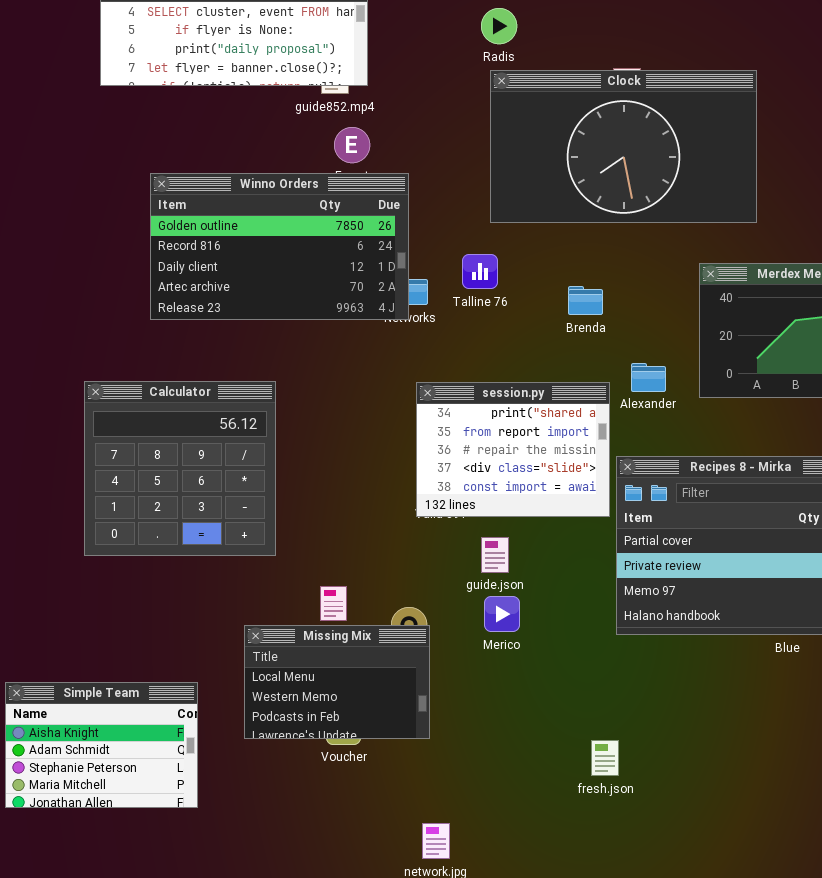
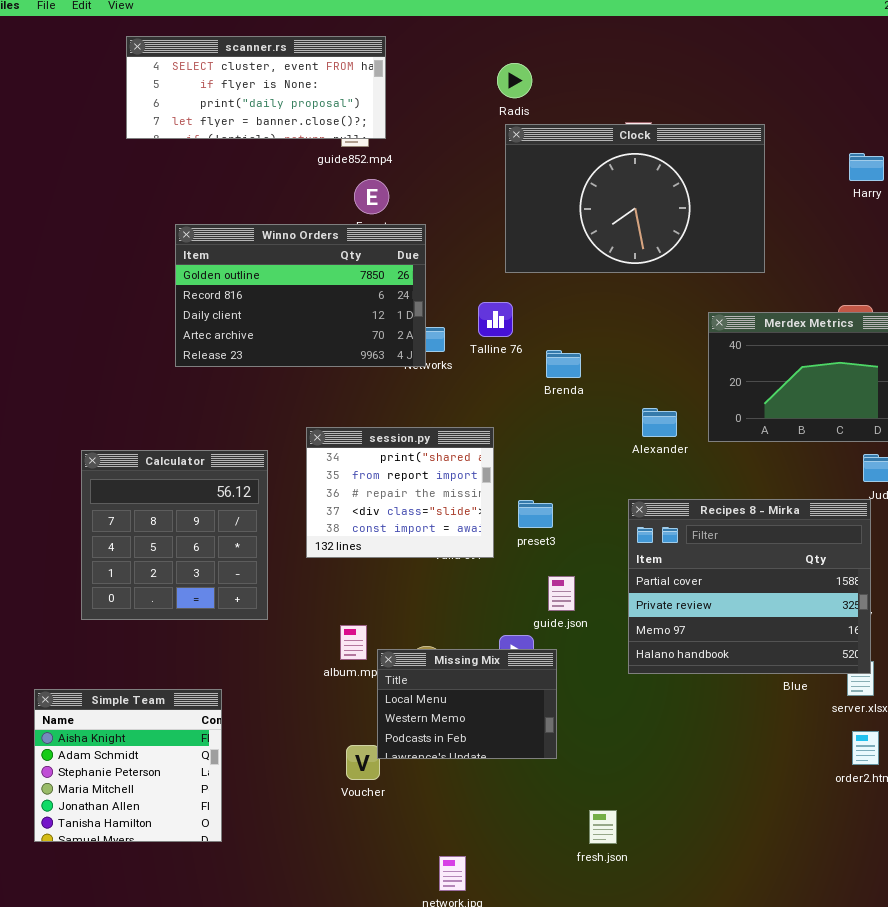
Brenda: [568,286,603,315] -> [546,350,581,378], moved
Calculator: [84,381,276,556] -> [81,450,268,620], moved
session.py: [416,382,610,517] -> [306,427,494,558], moved
guide.json: [481,537,509,573] -> [548,576,575,611], moved
Missing Mix: [244,625,430,739] -> [377,649,557,759], moved
Simple Team: [5,682,198,808] -> [34,689,222,842], resized
fresh.json: [591,740,619,776] -> [589,810,617,844], moved

